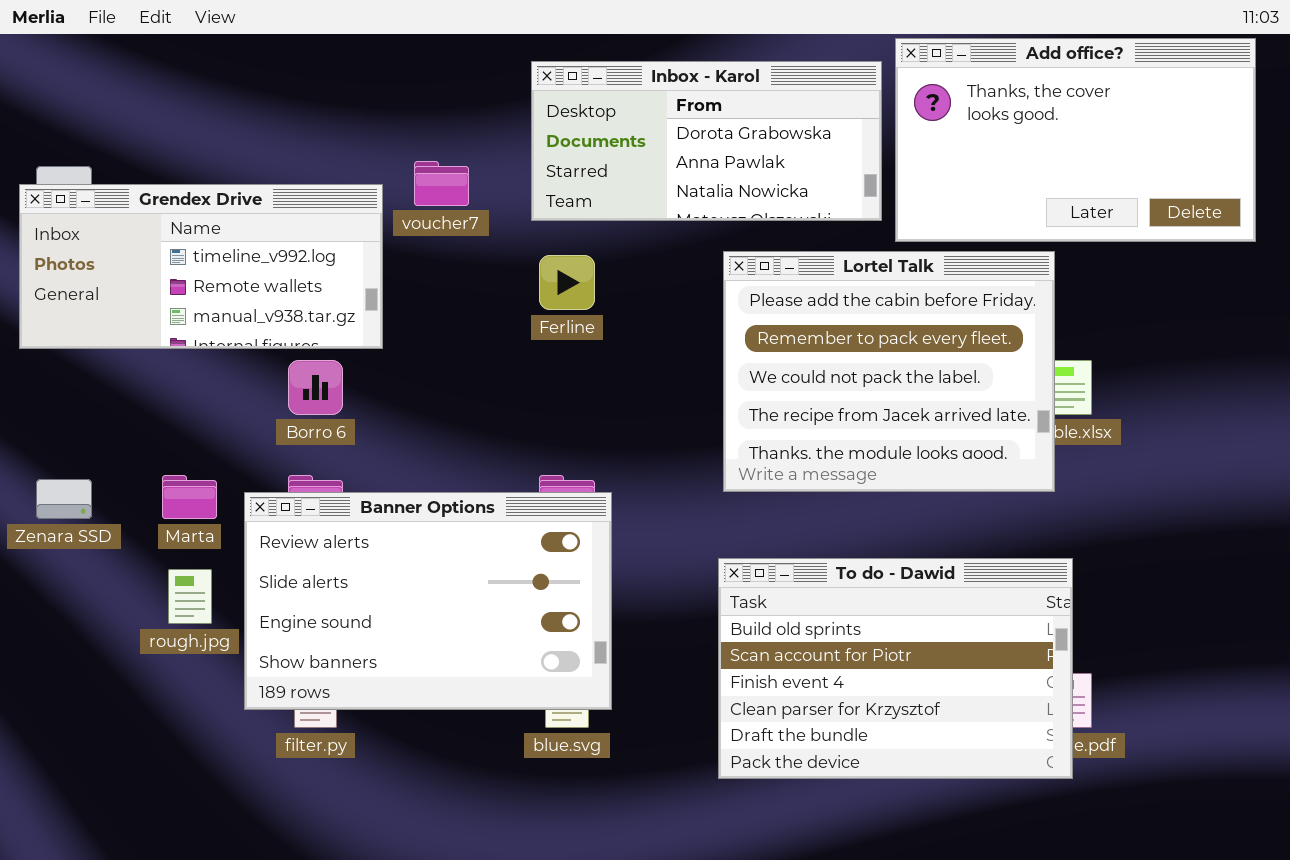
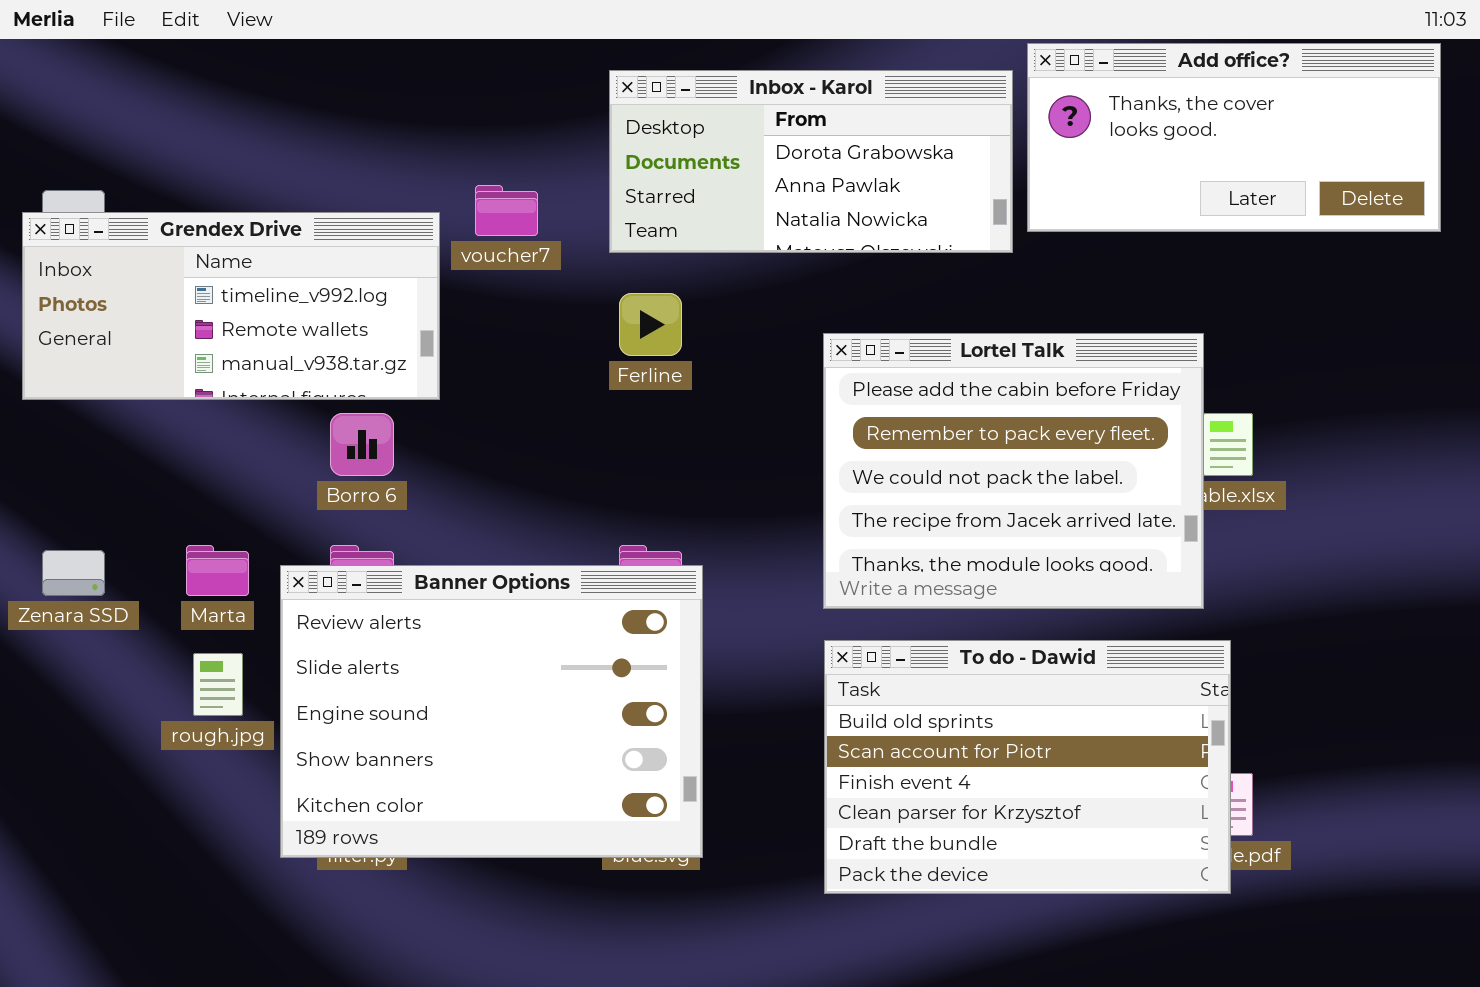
Add office?: [895,38,1256,242] -> [1027,43,1441,232], resized
Lortel Talk: [723,251,1055,492] -> [823,333,1204,609], moved
Banner Options: [244,492,612,710] -> [280,565,703,858], resized

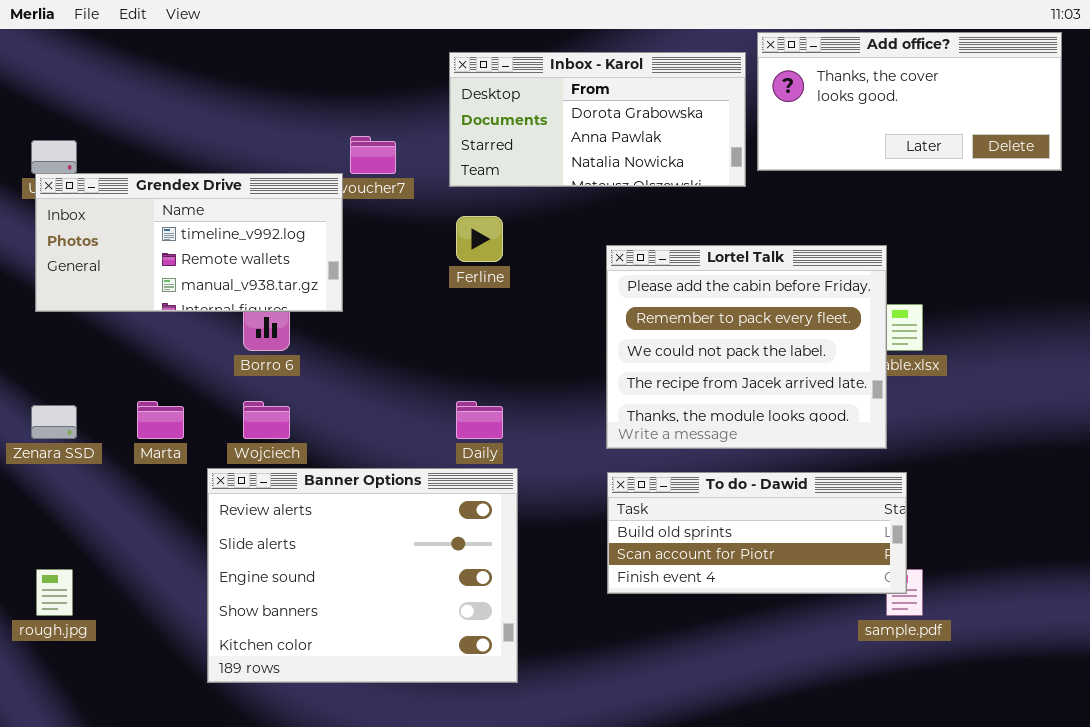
Grendex Drive: [22,212,440,400] -> [35,173,343,312], moved
Banner Options: [280,565,703,858] -> [207,468,518,683], moved
To do - Dawid: [824,640,1231,894] -> [607,472,907,594], resized
rough.jpg: [193,653,243,716] -> [36,569,73,616], moved

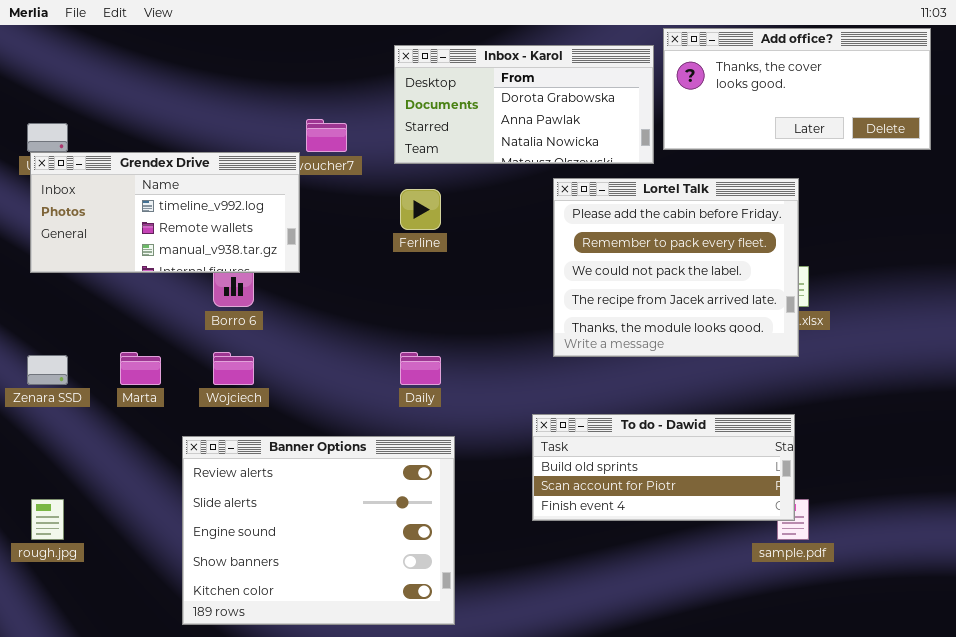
Lortel Talk: [606,245,887,449] -> [553,178,799,357], moved
Banner Options: [207,468,518,683] -> [182,436,455,625], moved

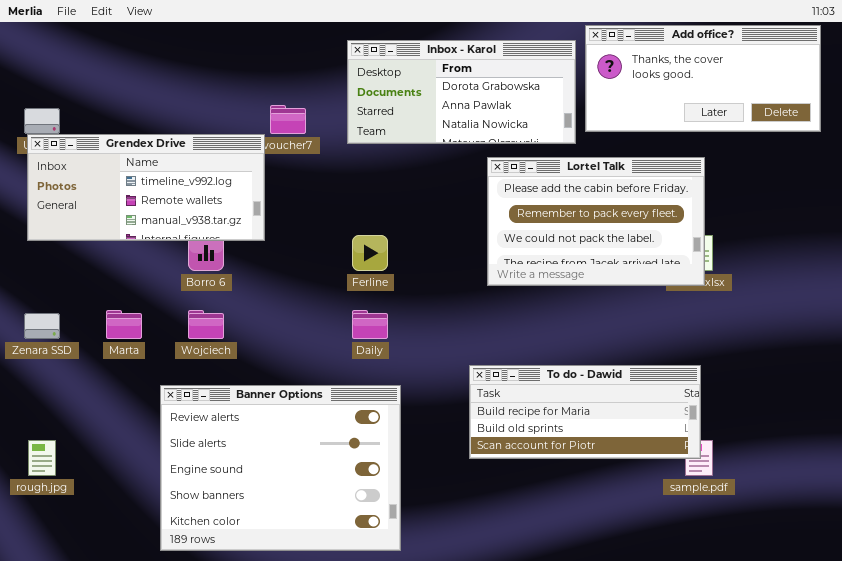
Lortel Talk: [553,178,799,357] -> [487,157,705,286], resized
Ferline: [400,189,441,230] -> [352,235,388,271], moved
To do - Dawid: [532,414,795,521] -> [469,365,701,459], scrolled up 1 row

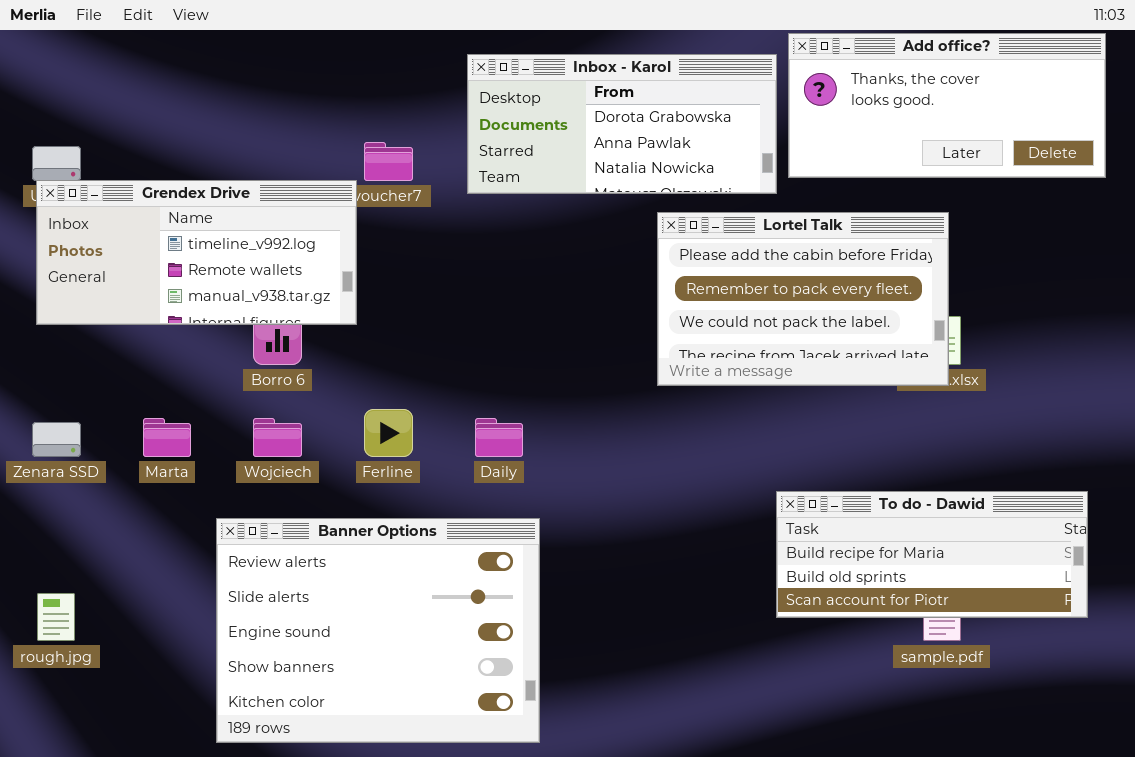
Ferline: [352,235,388,271] -> [364,409,413,457], moved
To do - Dawid: [469,365,701,459] -> [776,491,1088,618], moved

